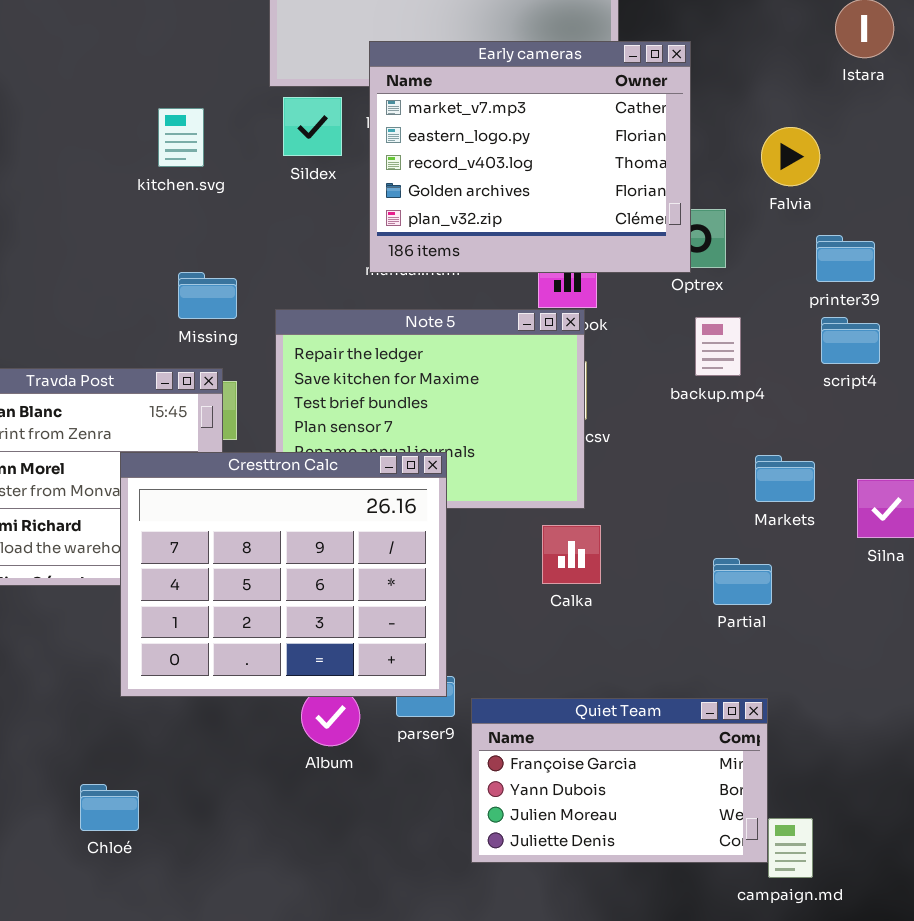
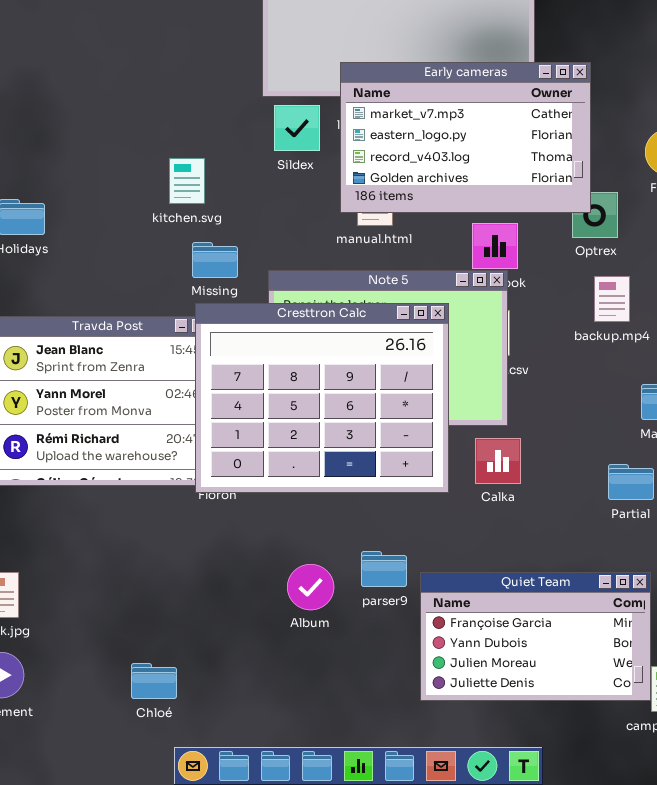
Early cameras: [369,41,691,273] -> [340,62,591,213], resized
kitchen.svg: [158,108,204,167] -> [169,158,205,204], moved
Cresttron Calc: [120,452,447,697] -> [195,303,449,493], moved
Chloé: [80,784,139,831] -> [131,663,177,699], moved

